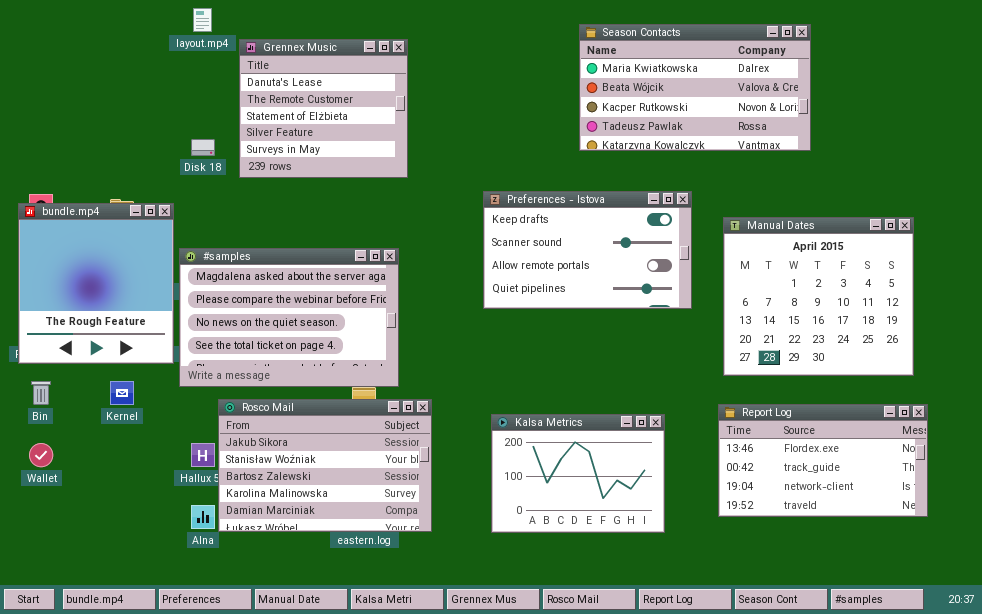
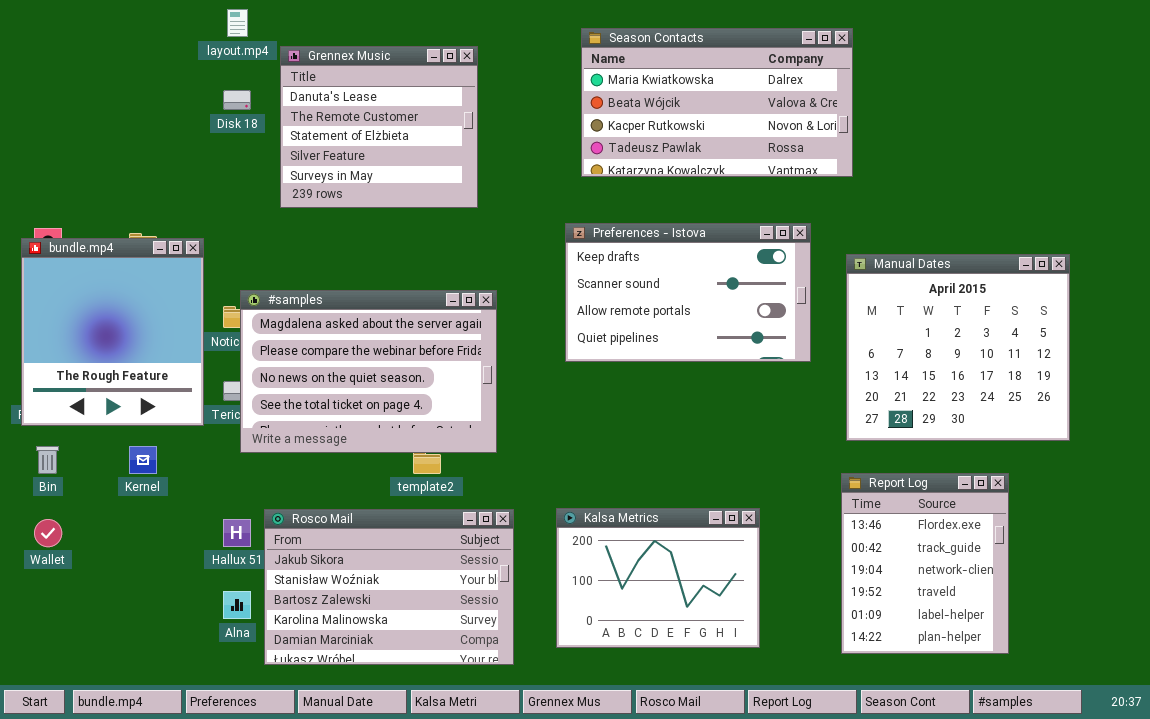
Season Contacts: [579,24,811,151] -> [581,28,853,177], moved
Disk 18: [191,139,215,156] -> [223,90,251,110], moved
#samples: [179,248,399,387] -> [240,290,497,453], moved
Rosco Mail: [218,399,432,532] -> [264,509,514,665], moved
Report Log: [718,404,928,517] -> [841,473,1009,654], resized
Kalsa Metrics: [491,414,665,533] -> [556,508,760,648], moved

